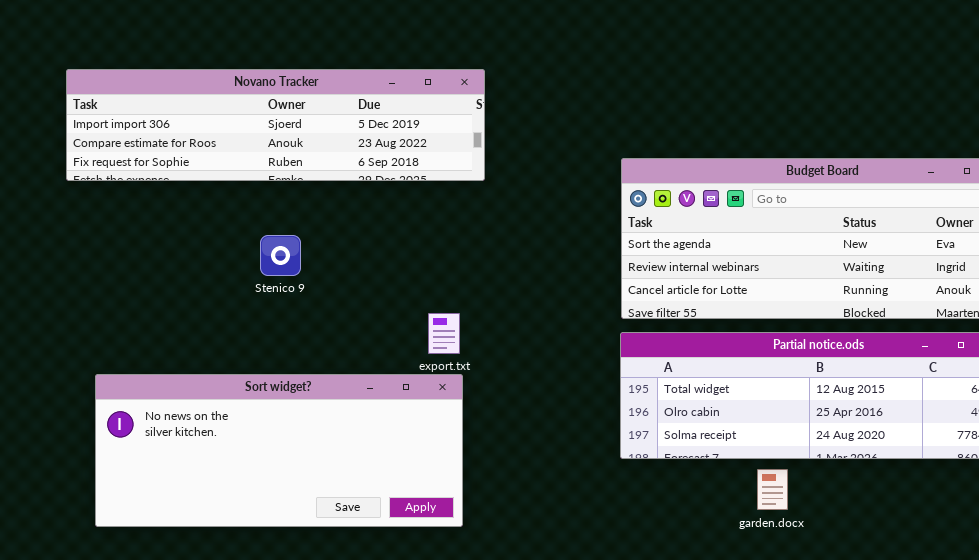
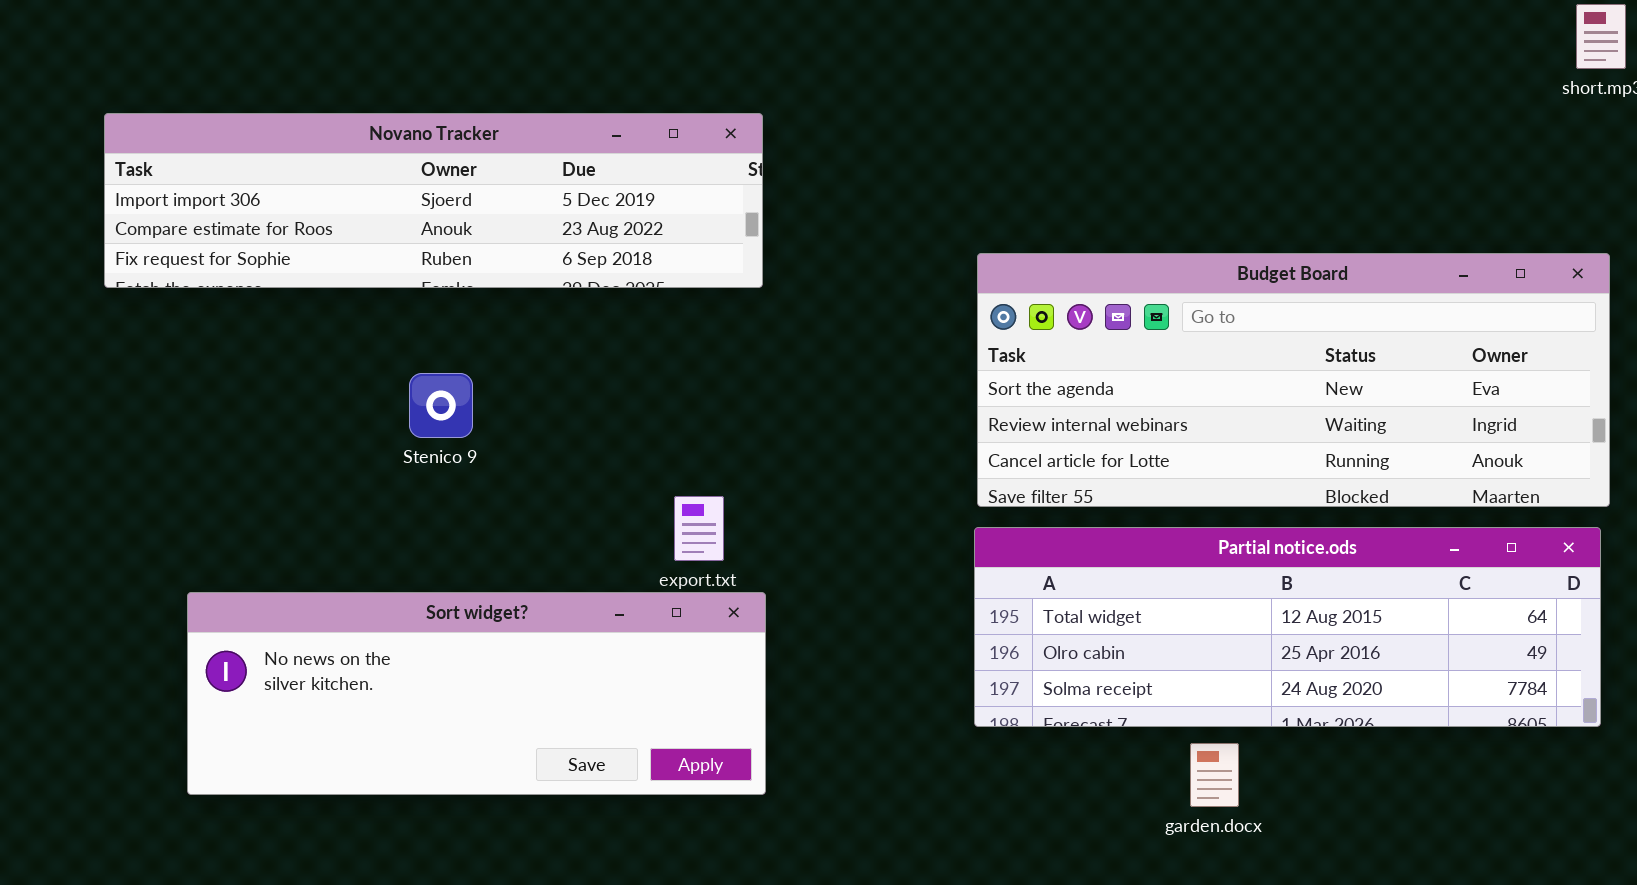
Sort widget?: [95,374,463,527] -> [187,592,766,795], moved, resized

